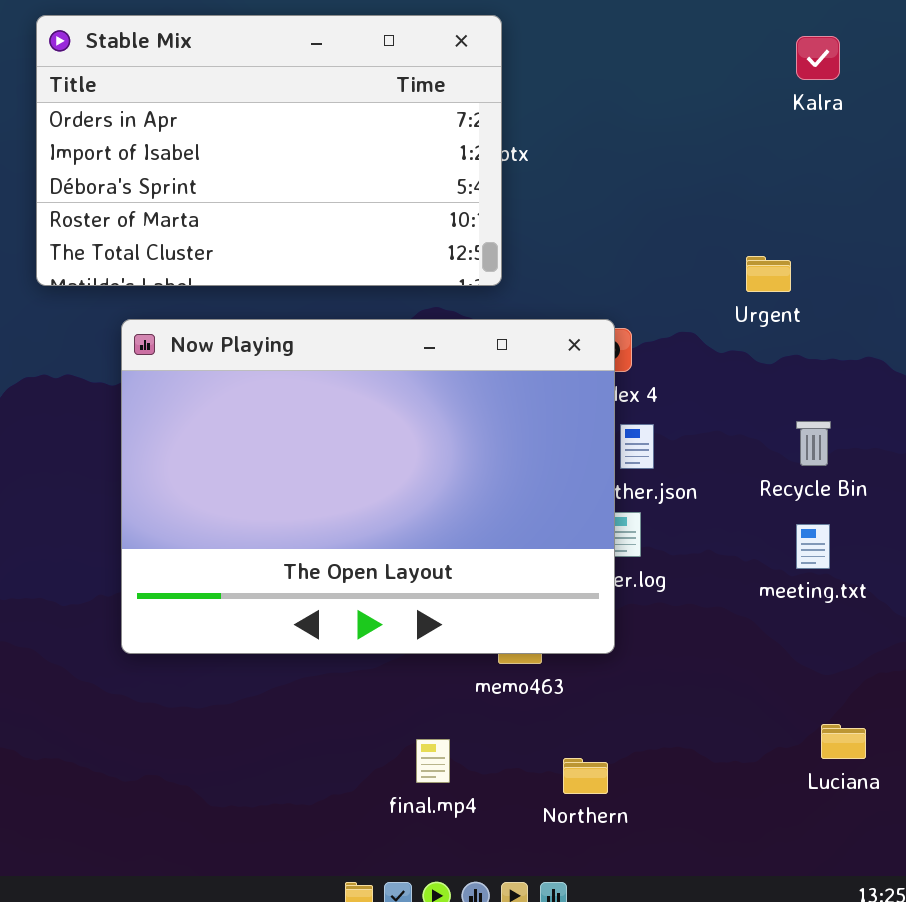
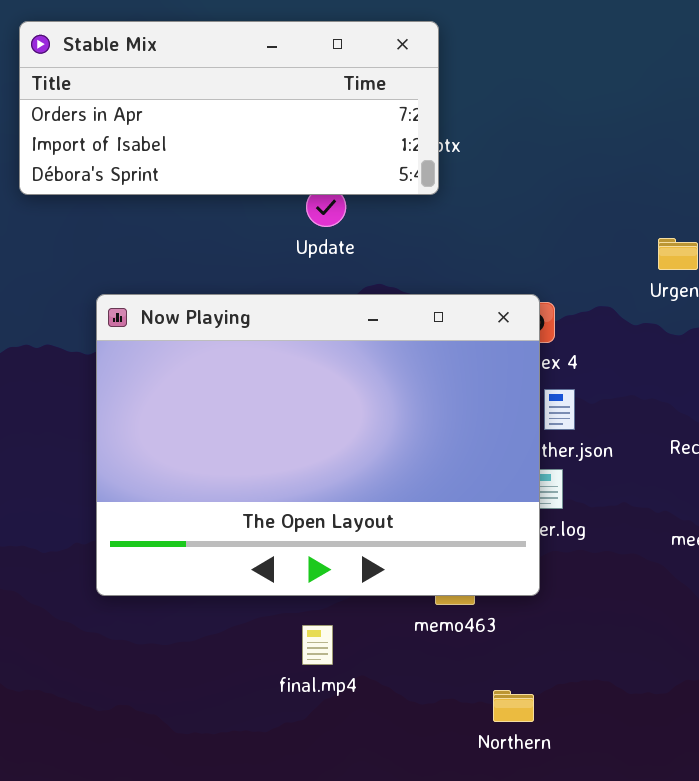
Stable Mix: [36,15,502,286] -> [19,21,439,195], resized
final.mp4: [416,739,450,783] -> [302,625,333,665], moved

